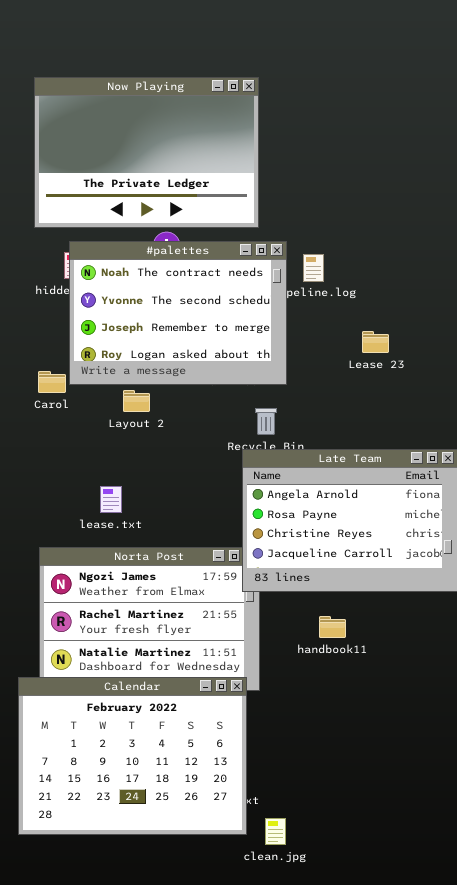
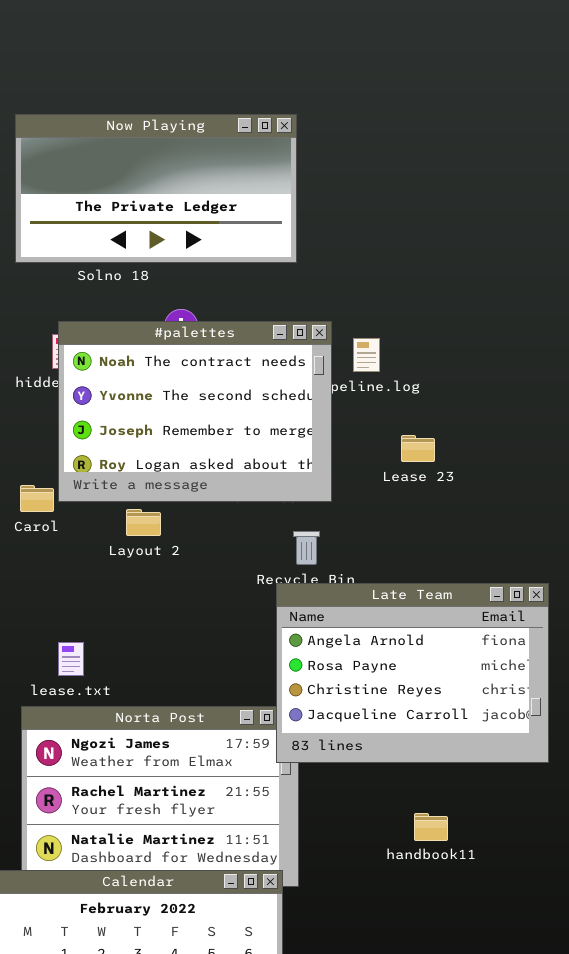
Now Playing: [34,77,259,228] -> [15,114,297,263], resized
Lease 23: [362,331,389,353] -> [401,435,435,462], moved
lease.txt: [100,486,122,513] -> [58,642,84,676], moved
handbook11: [319,616,346,638] -> [414,813,448,841], moved

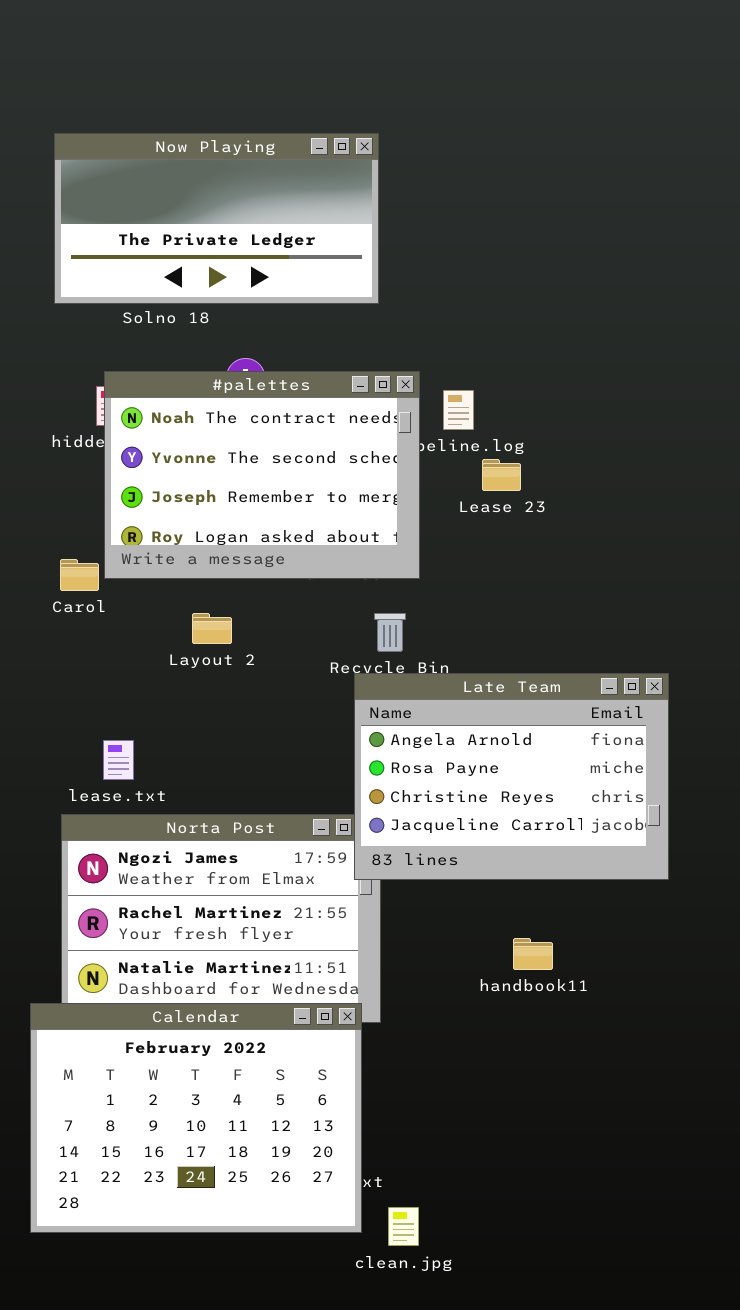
Lease 23: [401,435,435,462] -> [482,459,521,491], moved
Layout 2: [126,509,161,536] -> [192,613,232,644], moved

